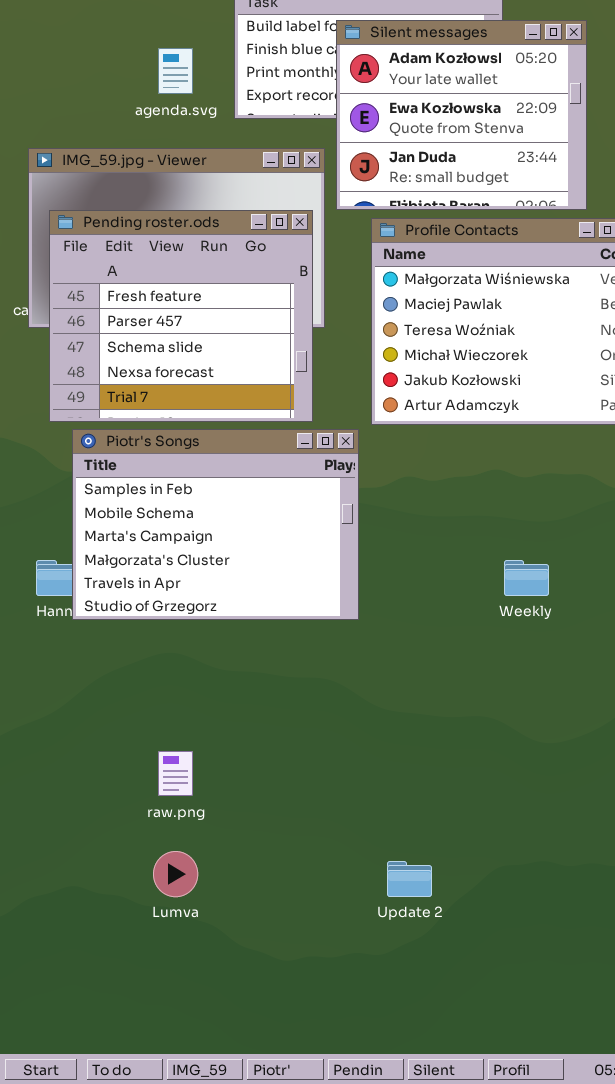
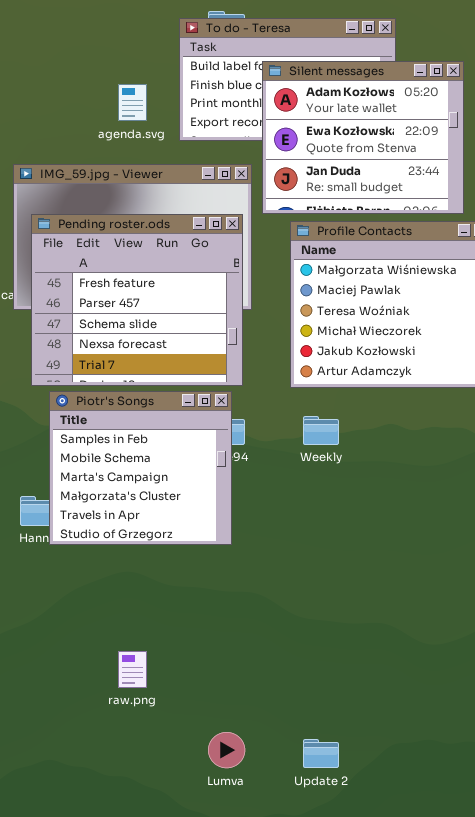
Piotr's Songs: [72,429,359,620] -> [49,391,232,545], resized
Weekly: [504,560,549,596] -> [303,416,339,445], moved
Lumva: [153,851,198,897] -> [208,732,245,768], moved

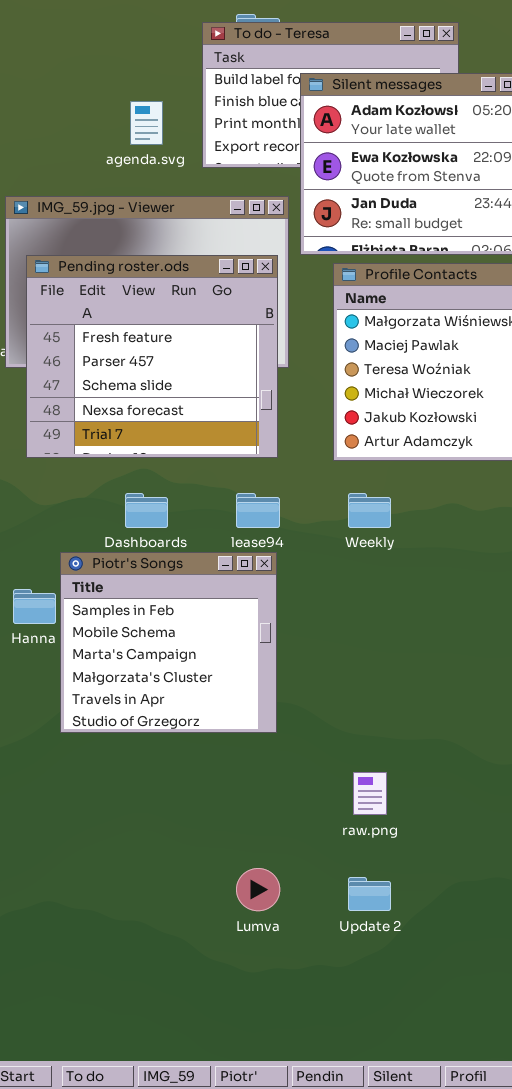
Piotr's Songs: [49,391,232,545] -> [60,552,277,733], moved
raw.png: [118,651,147,688] -> [353,772,387,815], moved

